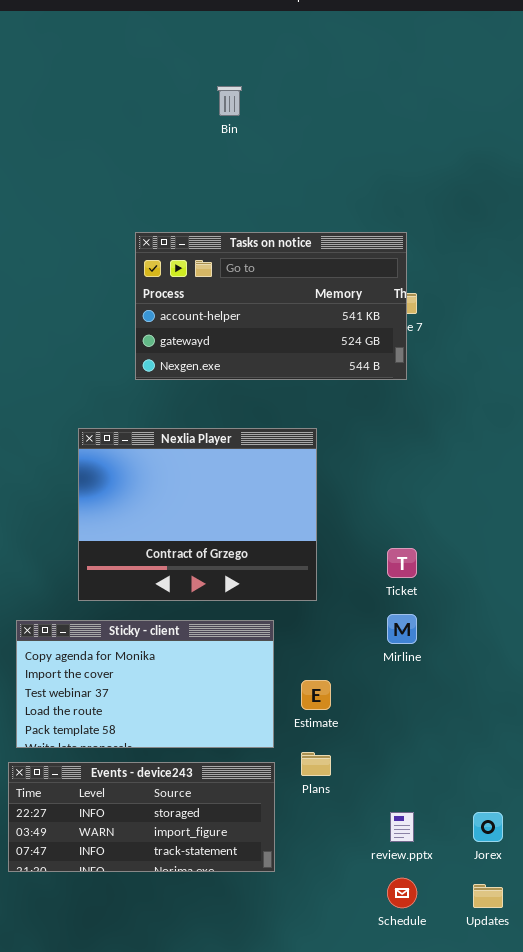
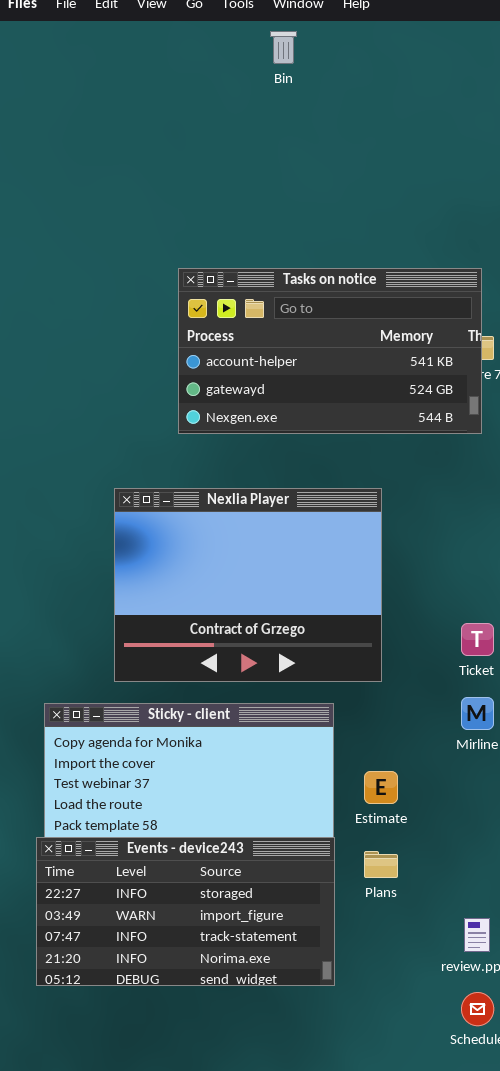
Bin: [217,86,242,116] -> [270,31,297,64], moved
Events - device243: [8,762,275,872] -> [36,837,335,986], resized

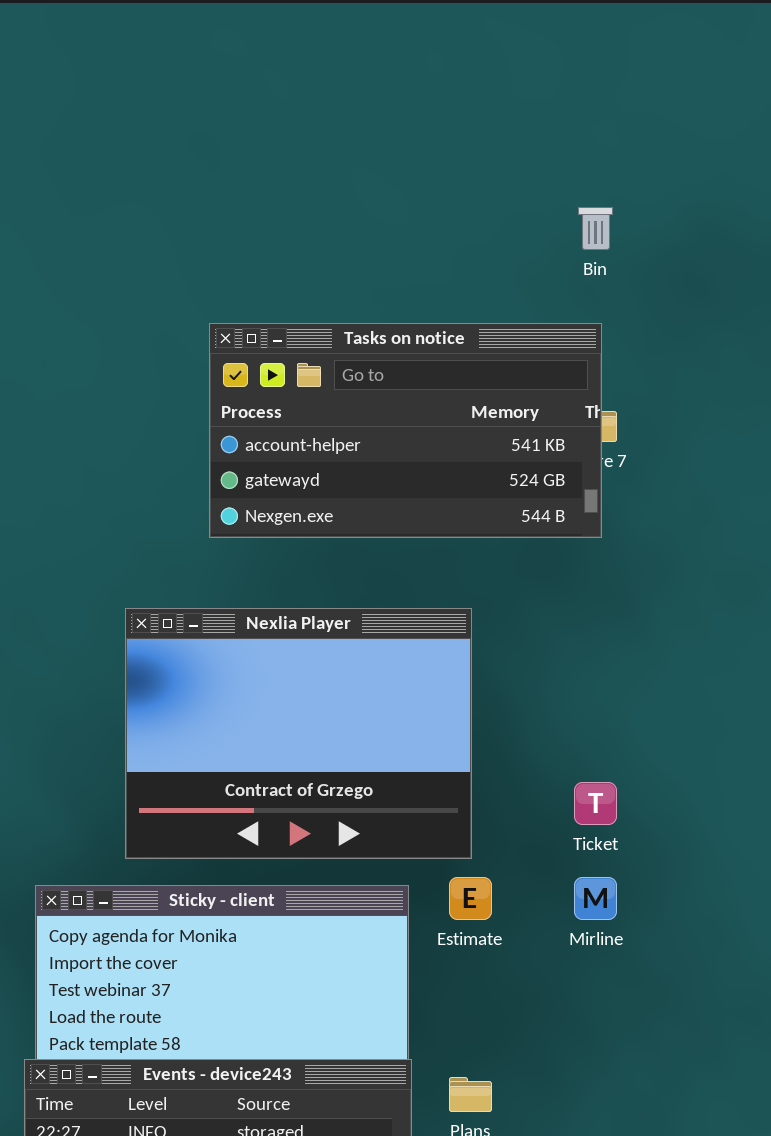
Bin: [270,31,297,64] -> [578,207,613,250], moved
Estimate: [364,771,398,804] -> [449,877,492,920], moved

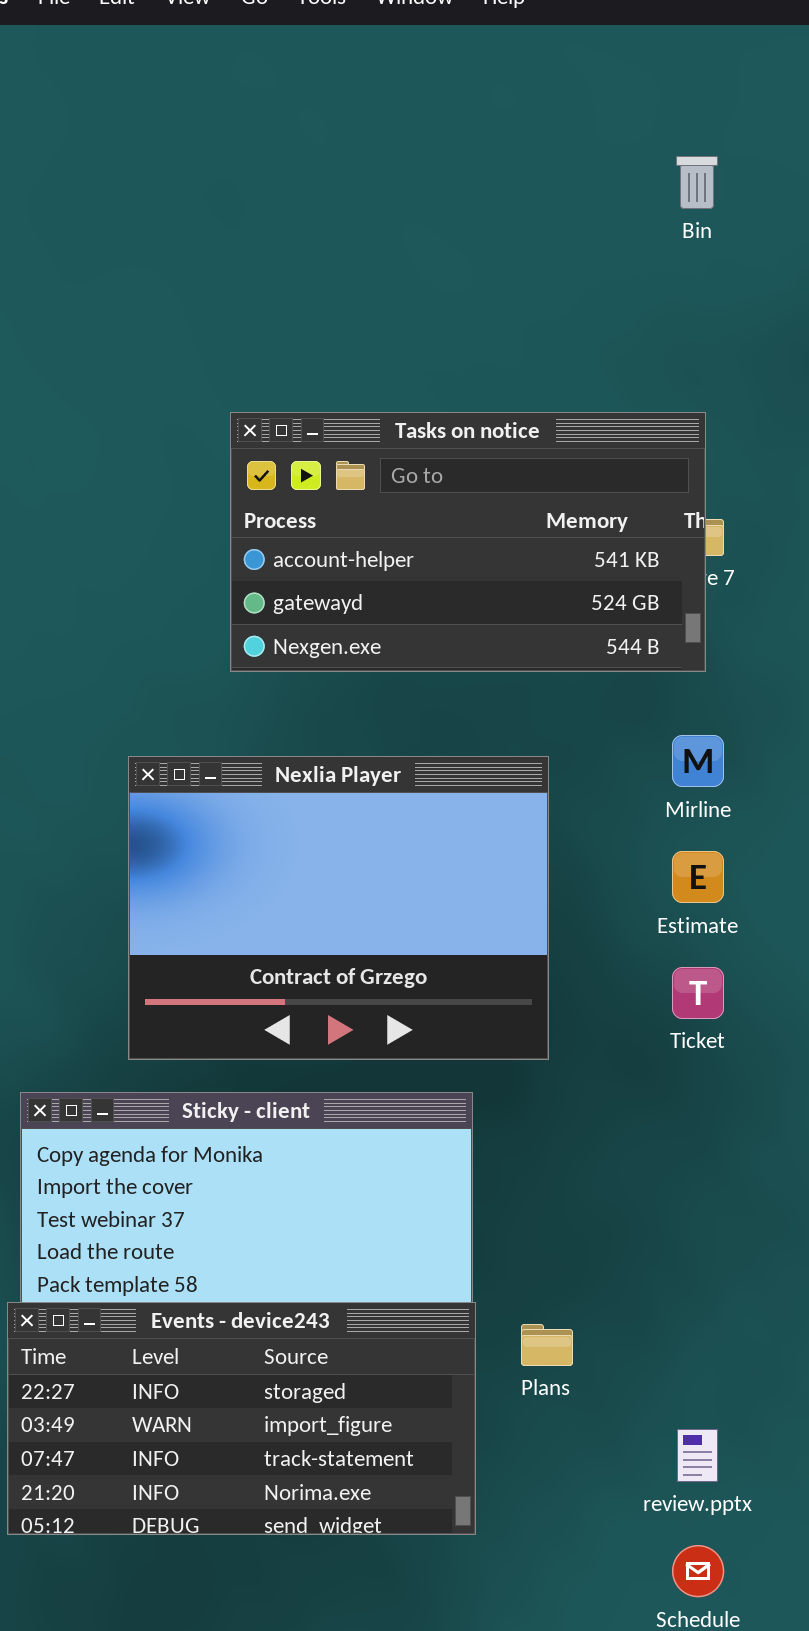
Bin: [578,207,613,250] -> [676,156,718,209], moved
Estimate: [449,877,492,920] -> [672,851,724,903], moved
Mirline: [574,877,617,920] -> [672,735,724,787], moved

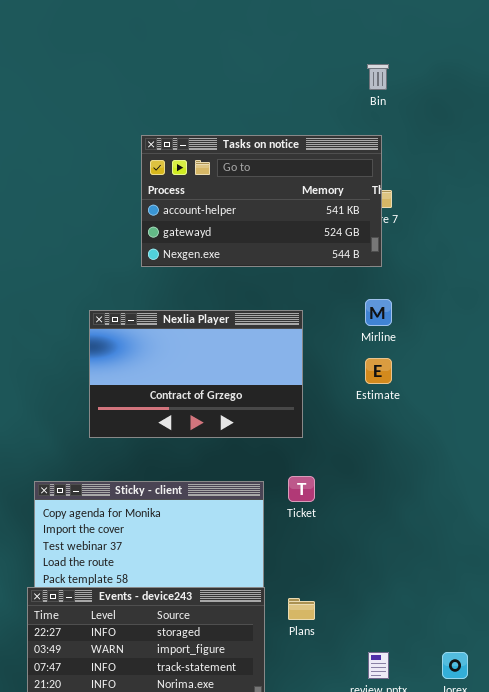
Bin: [676,156,718,209] -> [367,64,389,90], moved
Nexlia Player: [128,756,549,1060] -> [89,310,303,438], resized
Ticket: [672,967,724,1019] -> [288,476,315,502], moved

